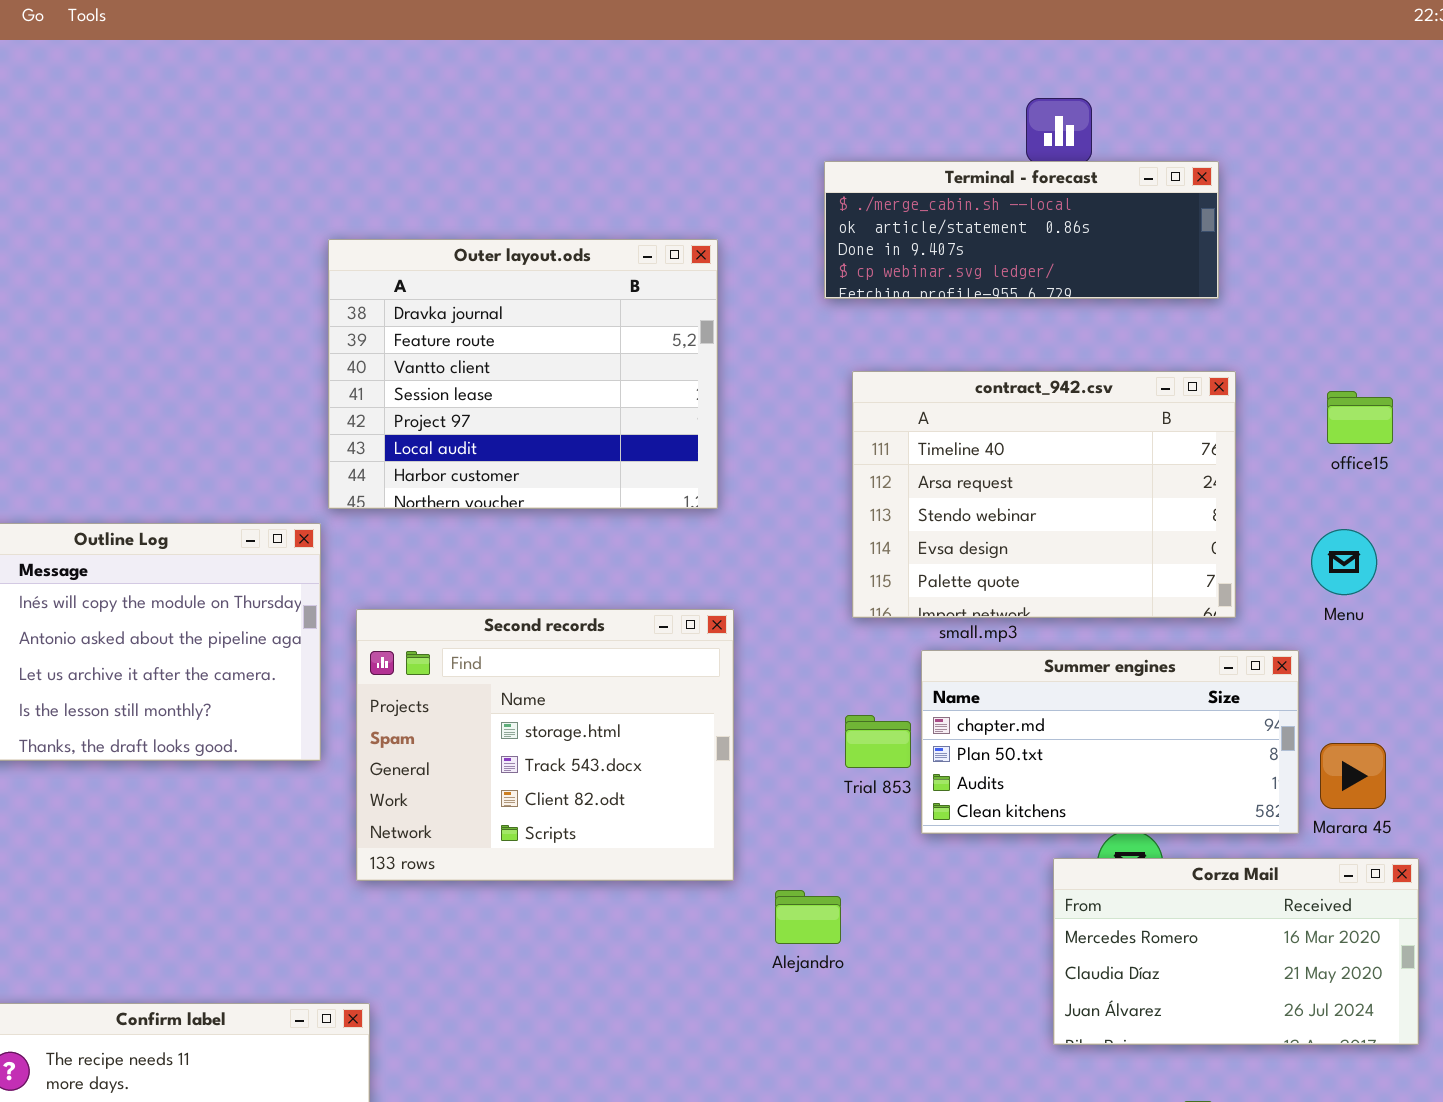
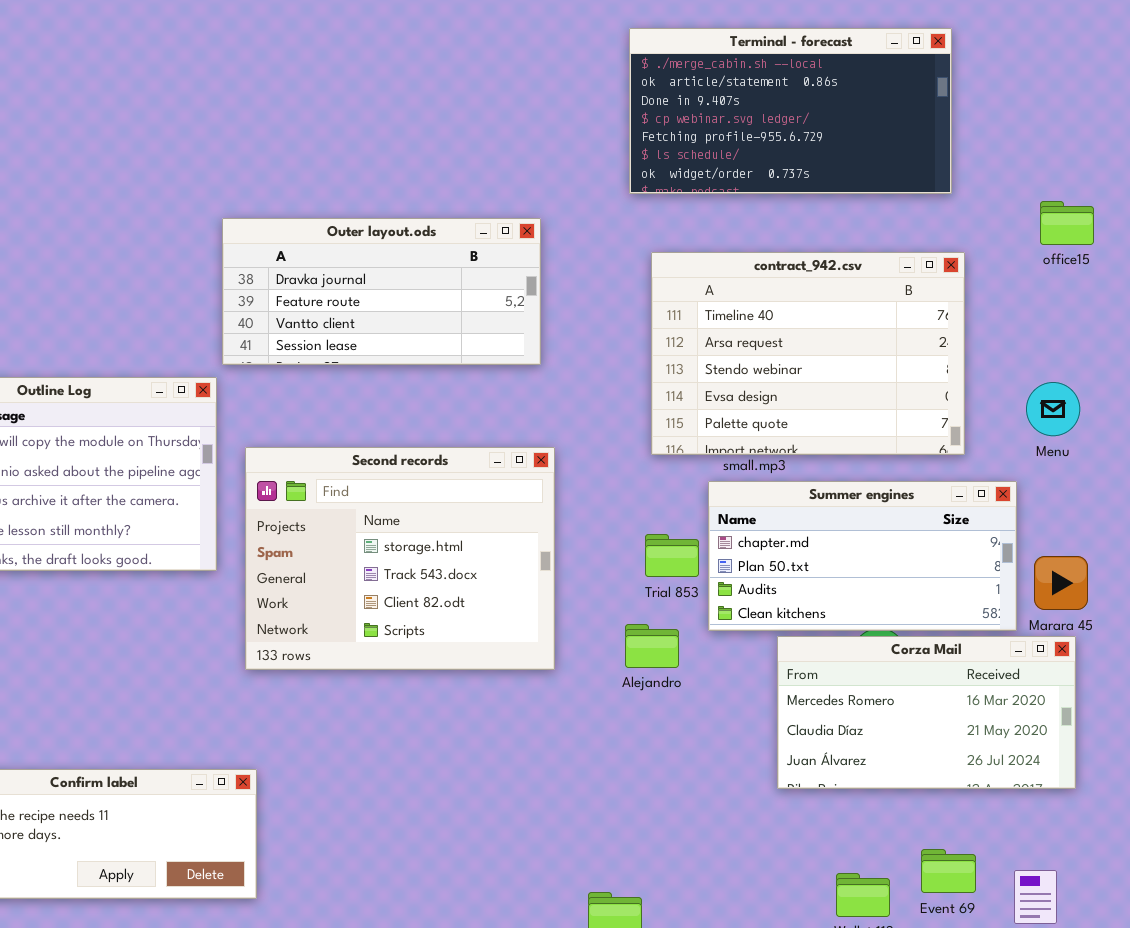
Terminal - forecast: [824,161,1219,299] -> [629,28,952,194], resized
Outer layout.ods: [328,239,718,509] -> [222,218,541,365], resized
office15: [1327,391,1393,444] -> [1040,201,1094,245], moved
Corza Mail: [1053,858,1419,1045] -> [777,636,1076,789], moved
Alejandro: [775,890,841,944] -> [625,624,679,668], moved

